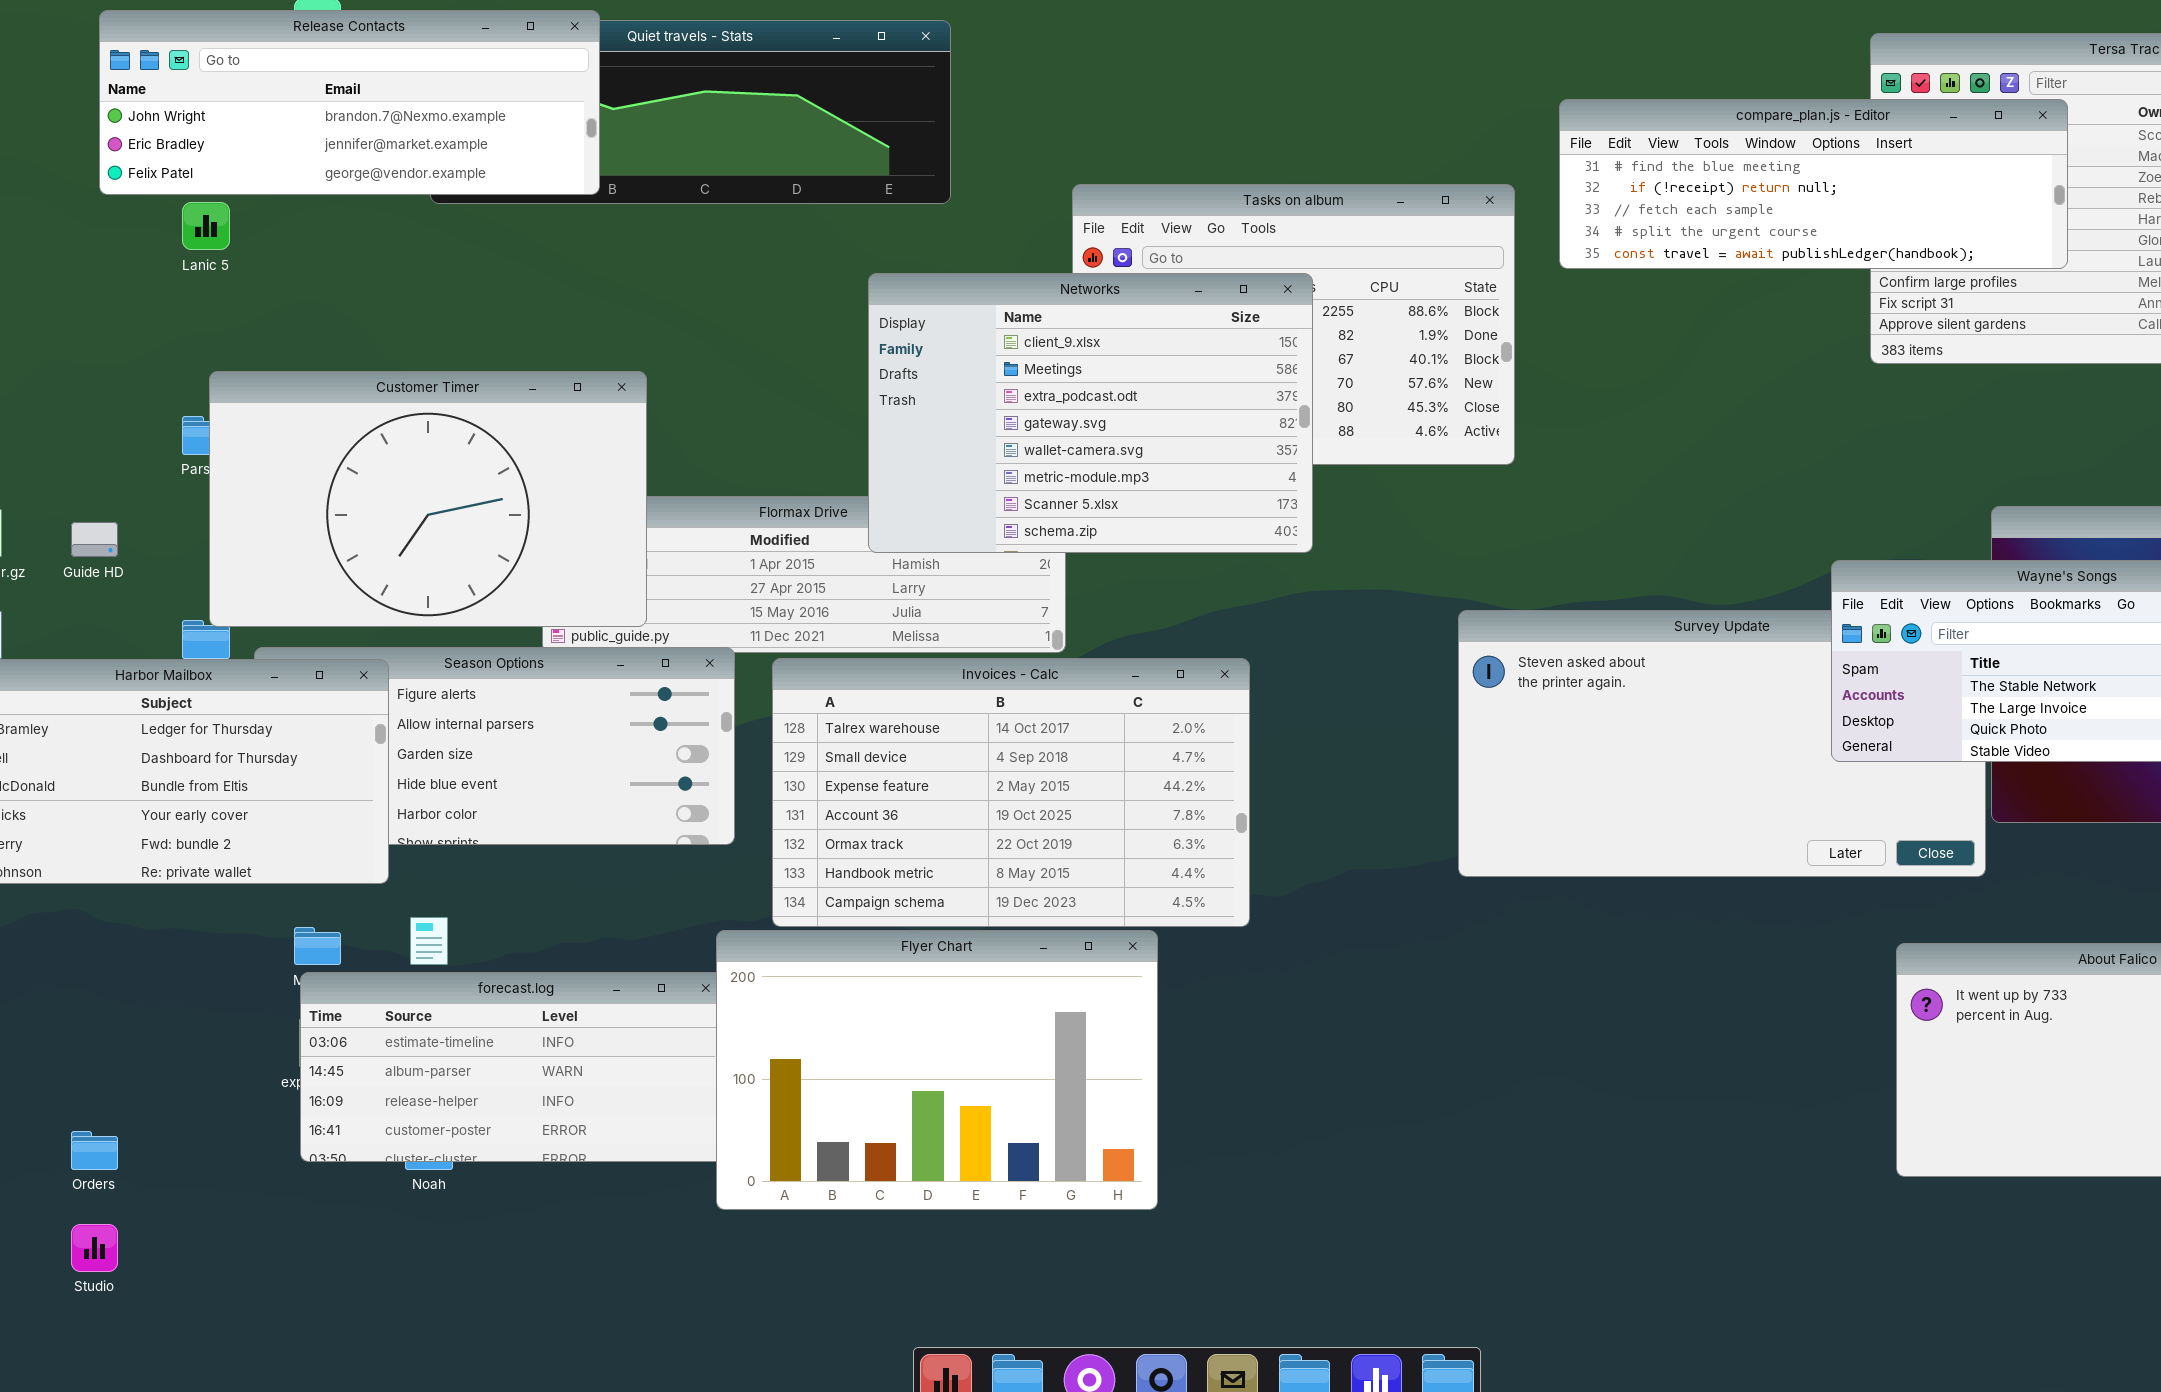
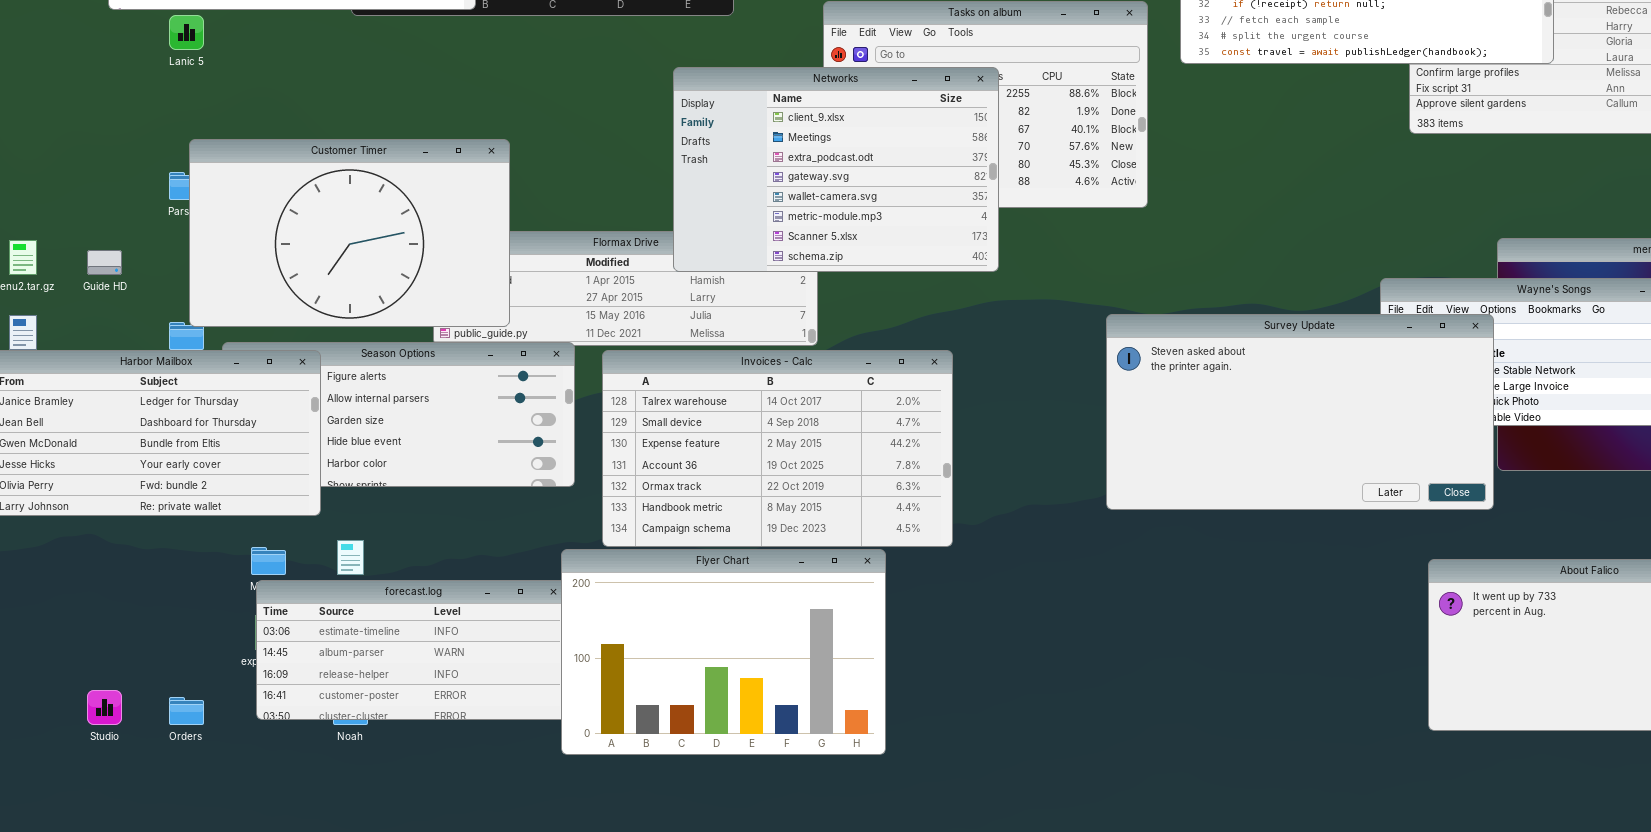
Survey Update: [1458,610,1986,877] -> [1106,314,1494,510], raised
Orders: [71,1131,118,1170] -> [169,697,204,725], moved
Studio: [71,1224,118,1272] -> [87,690,122,725], moved

